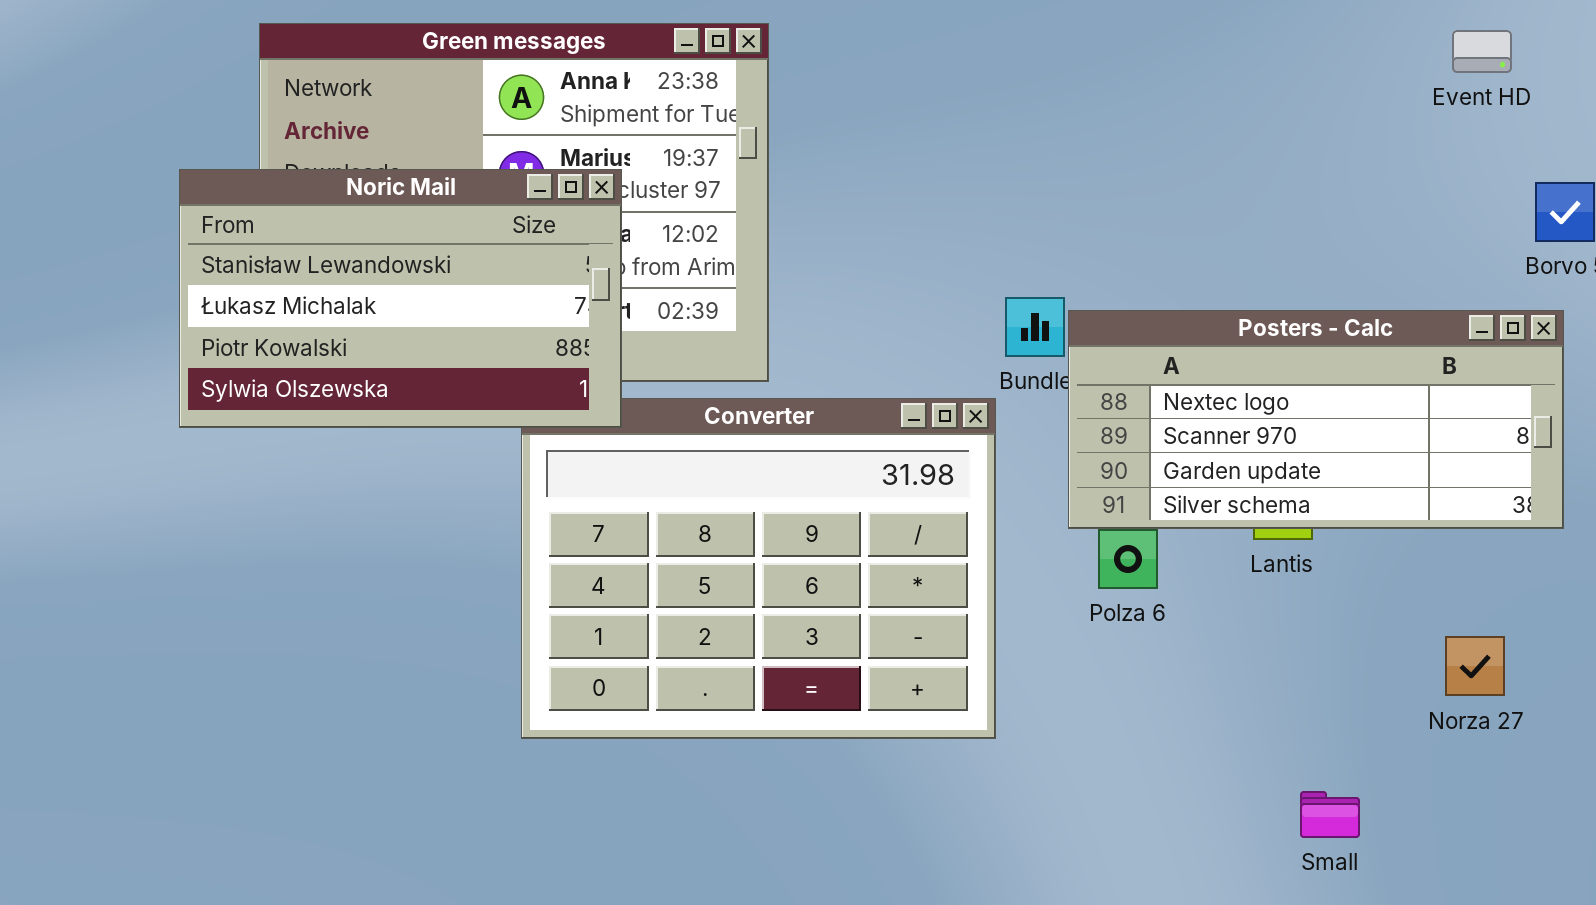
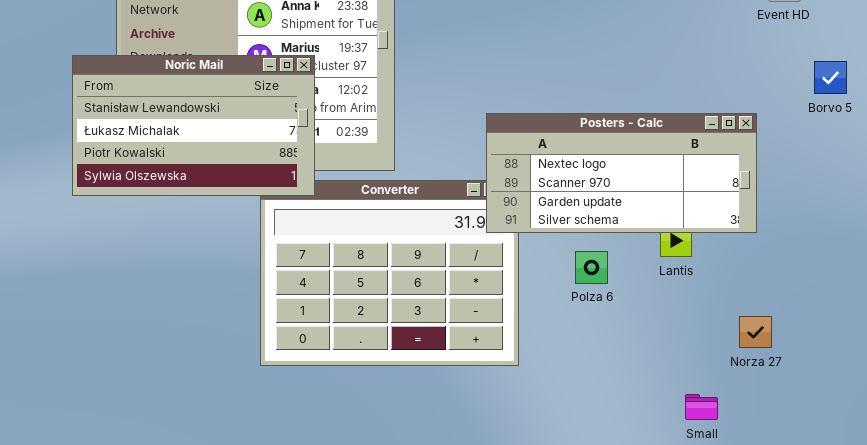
Posters - Calc: [1068,310,1564,529] -> [486,113,757,233], moved
Norza 27: [1445,636,1505,696] -> [739,316,772,348], moved

